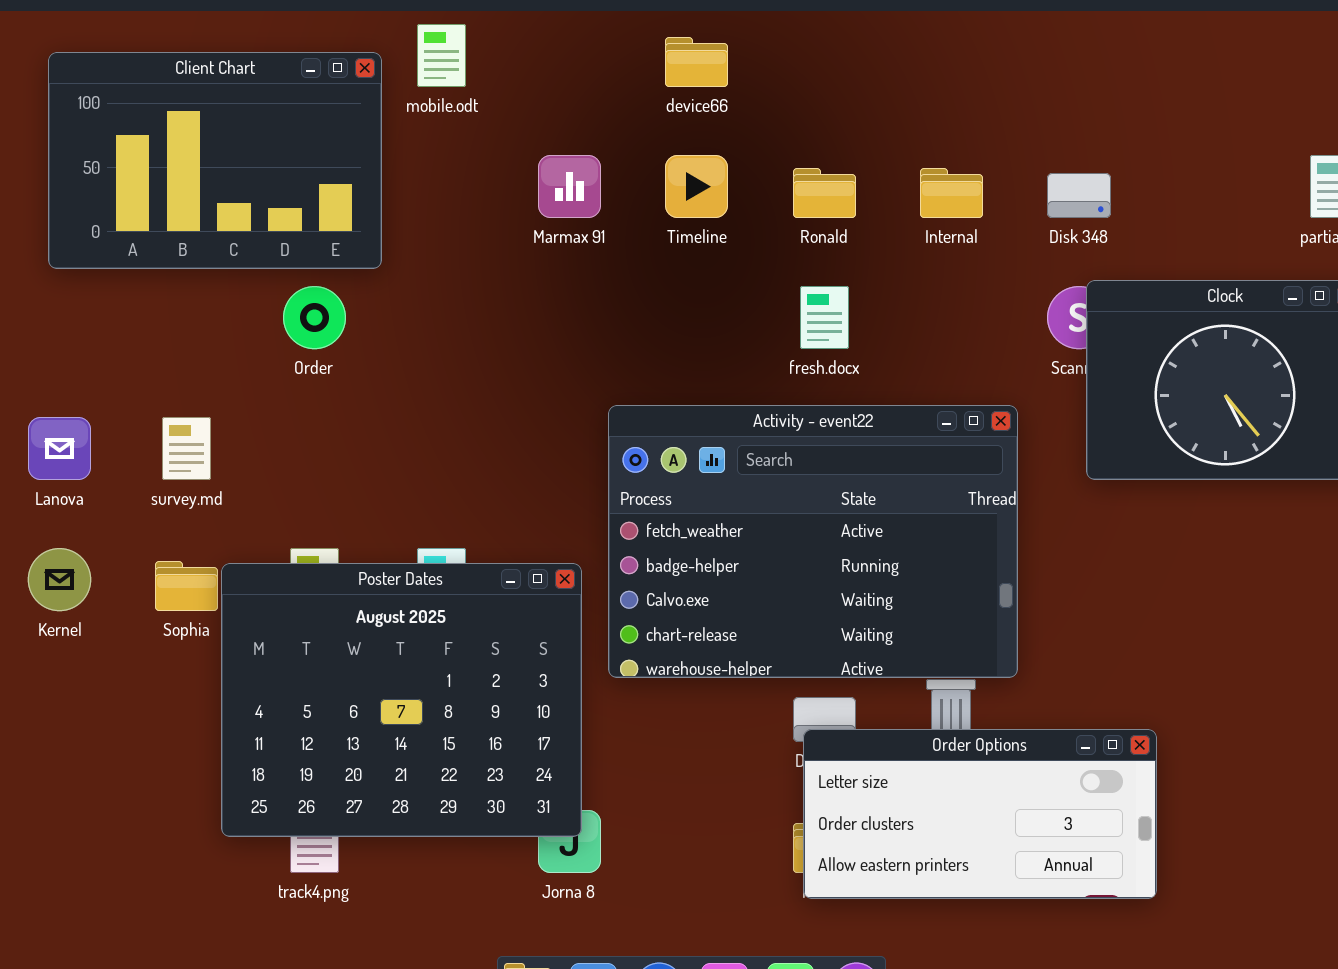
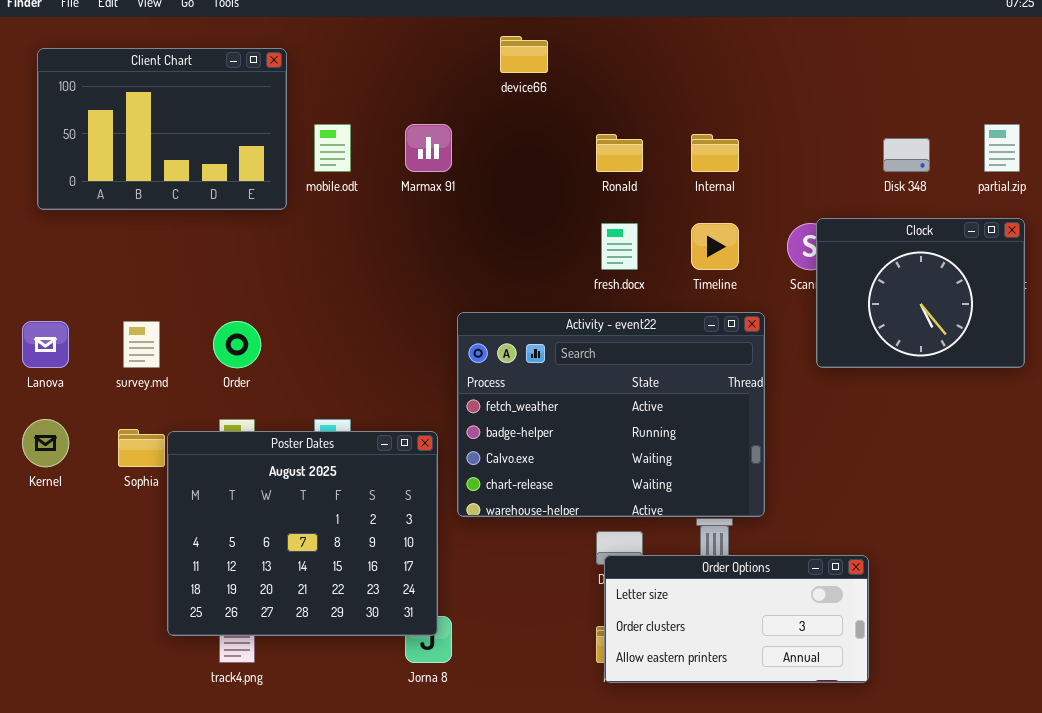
mobile.odt: [417,24,466,87] -> [314,124,351,172], moved
Timeline: [665,155,728,218] -> [691,223,739,270], moved
Disk 348: [1047,173,1111,218] -> [883,138,930,172], moved
Order: [283,286,346,349] -> [213,321,261,368], moved

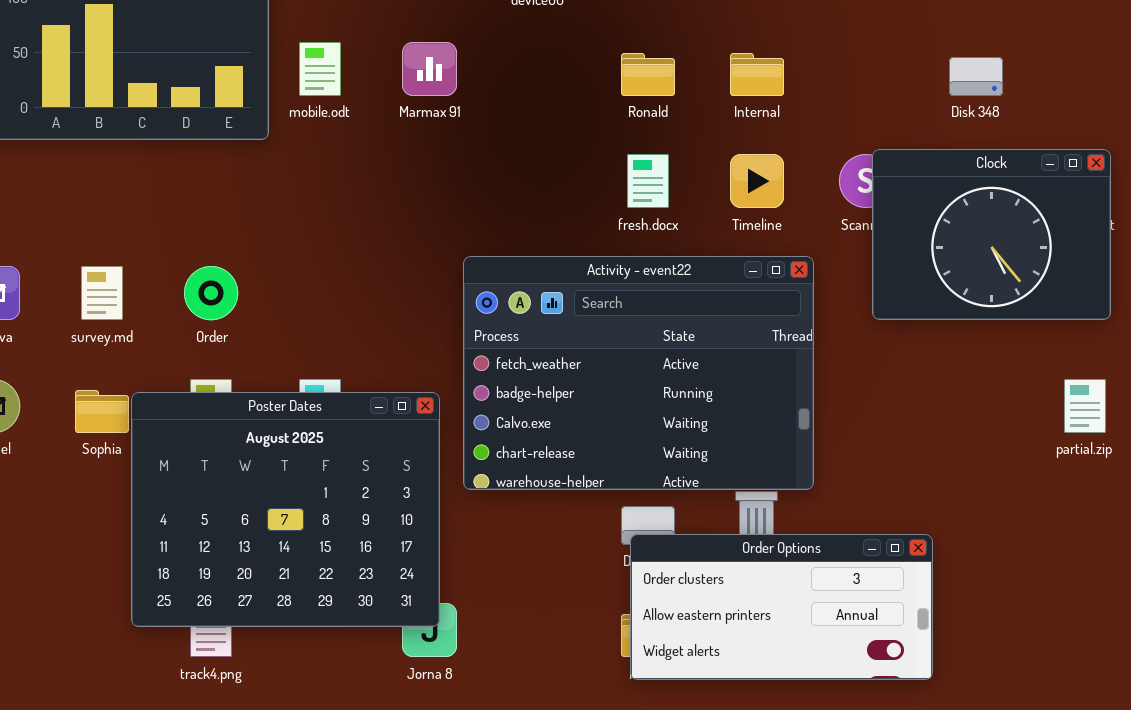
partial.zip: [984,124,1020,172] -> [1064,379,1106,433], moved
Order Options: [604,555,869,683] -> [630,534,933,680], scrolled down 1 row

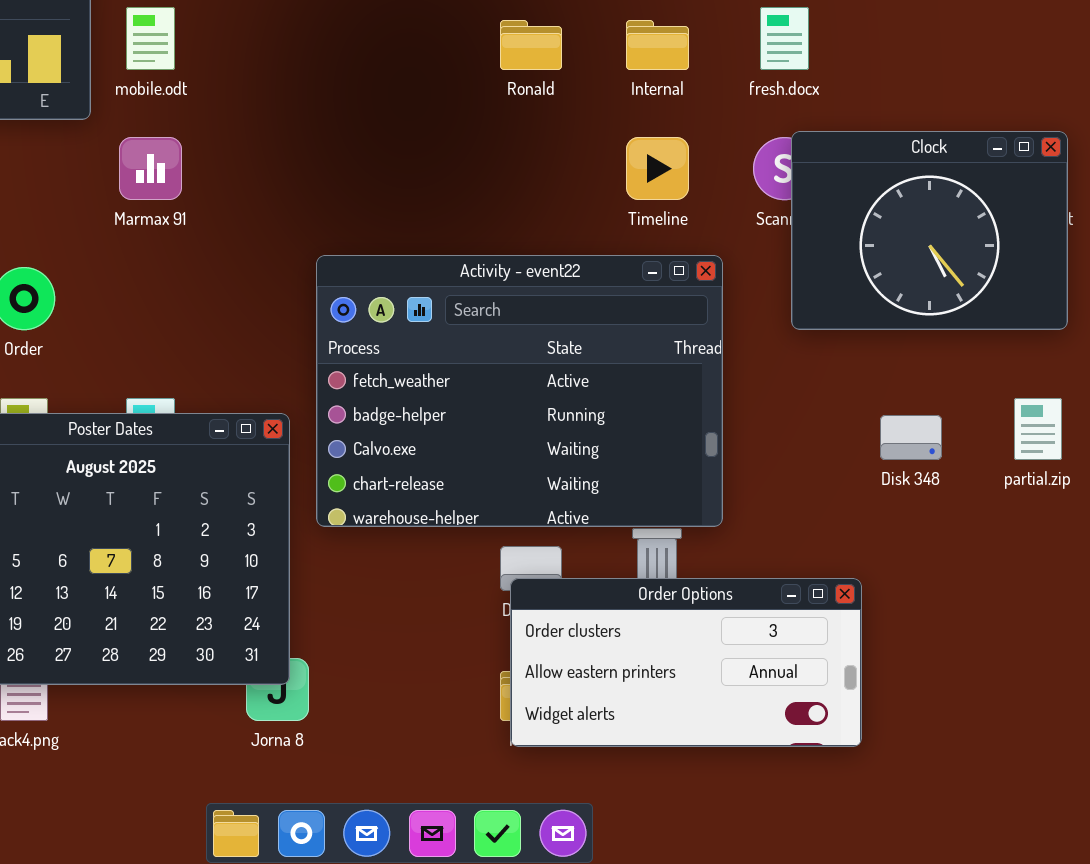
Marmax 91: [402,42,457,96] -> [119,137,182,200], moved
Disk 348: [949,57,1003,96] -> [880,415,942,460], moved
fresh.docx: [627,154,669,208] -> [760,7,809,70], moved

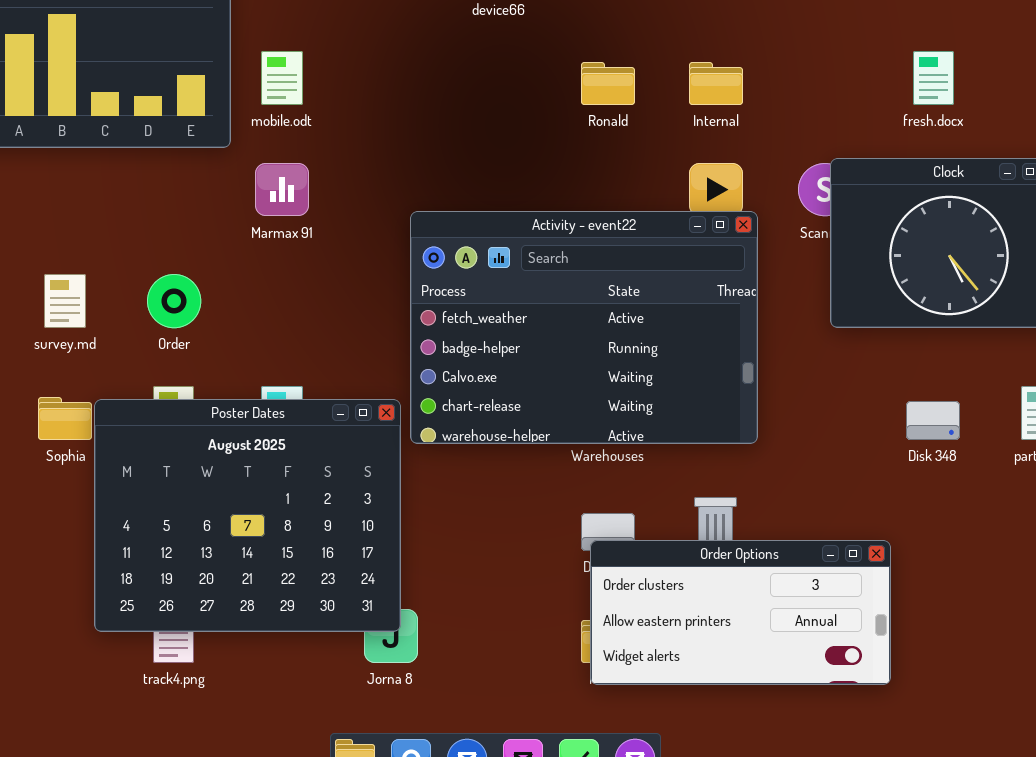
fresh.docx: [760,7,809,70] -> [913,51,954,105], moved
Activity - event22: [316,255,723,527] -> [410,211,758,444], moved

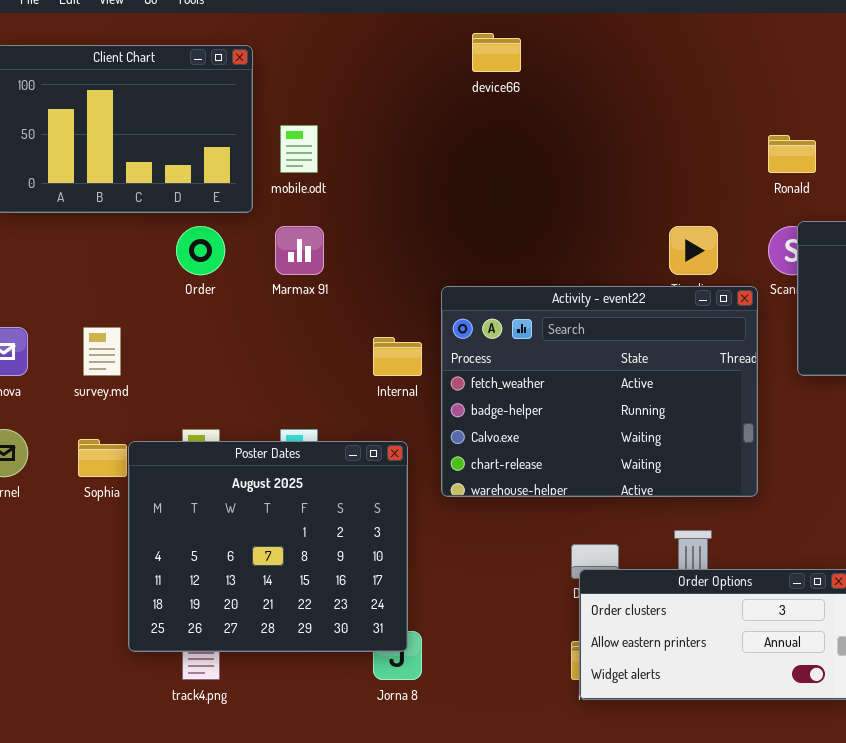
Ronald: [581,62,635,105] -> [768,135,816,173], moved
Internal: [689,62,743,105] -> [373,337,422,376], moved
Activity - event22: [410,211,758,444] -> [441,286,758,497], moved
Order: [147,274,201,328] -> [176,226,225,275], moved

